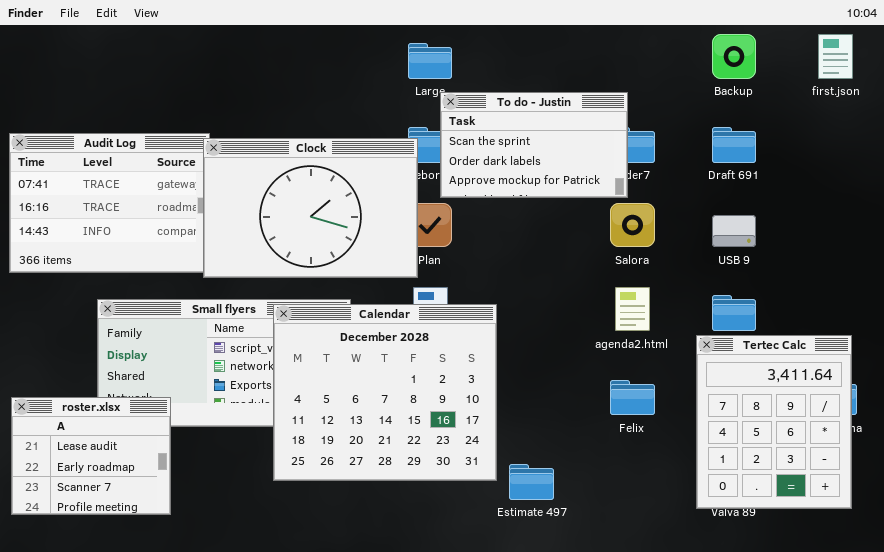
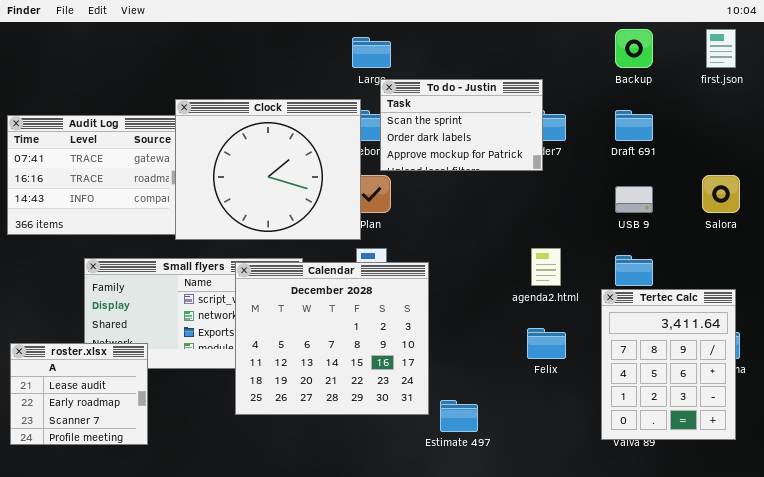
Clock: [203,138,418,278] -> [175,99,361,240], resized
Salora: [610,203,655,247] -> [702,175,740,213], moved

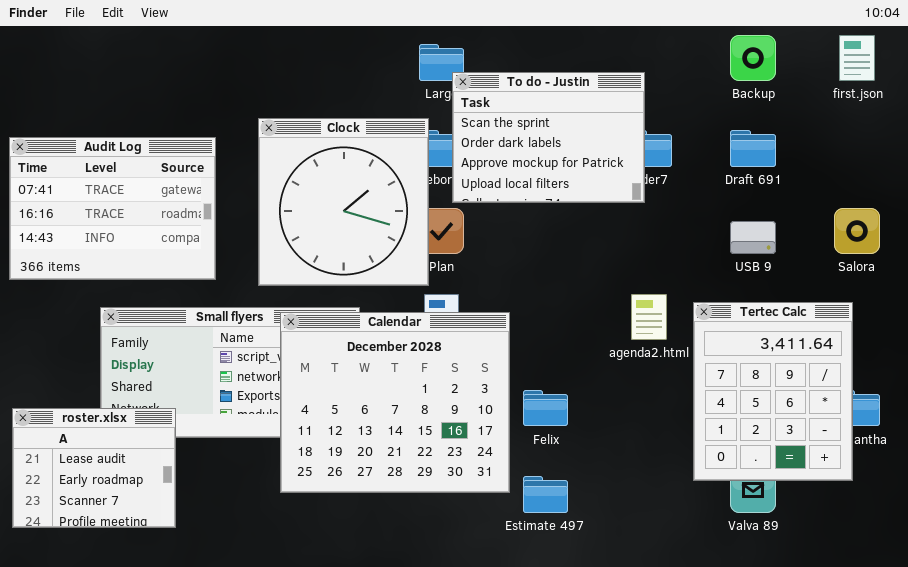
To do - Justin: [380,79,543,171] -> [452,72,645,203], resized
Clock: [175,99,361,240] -> [258,118,429,286], resized
Tertec Calc: [601,289,736,440] -> [693,302,853,481], moved
Felix: [527,328,566,359] -> [523,390,568,426], moved

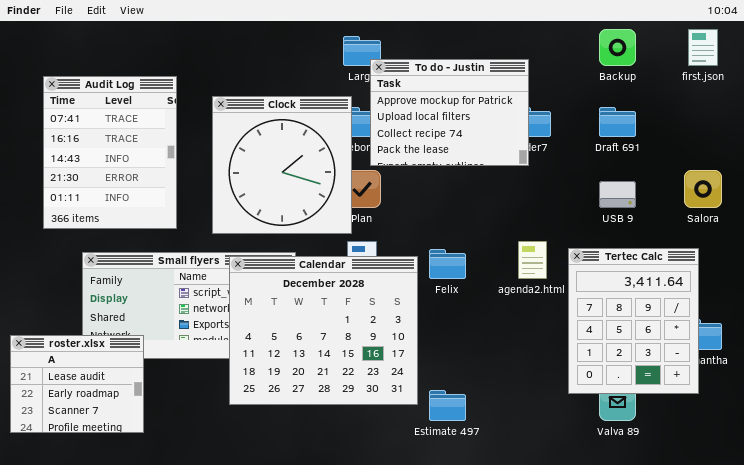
To do - Justin: [452,72,645,203] -> [370,59,529,166], scrolled down 2 rows
Audit Log: [9,137,216,280] -> [43,76,177,229], resized
Felix: [523,390,568,426] -> [429,249,466,279], moved

